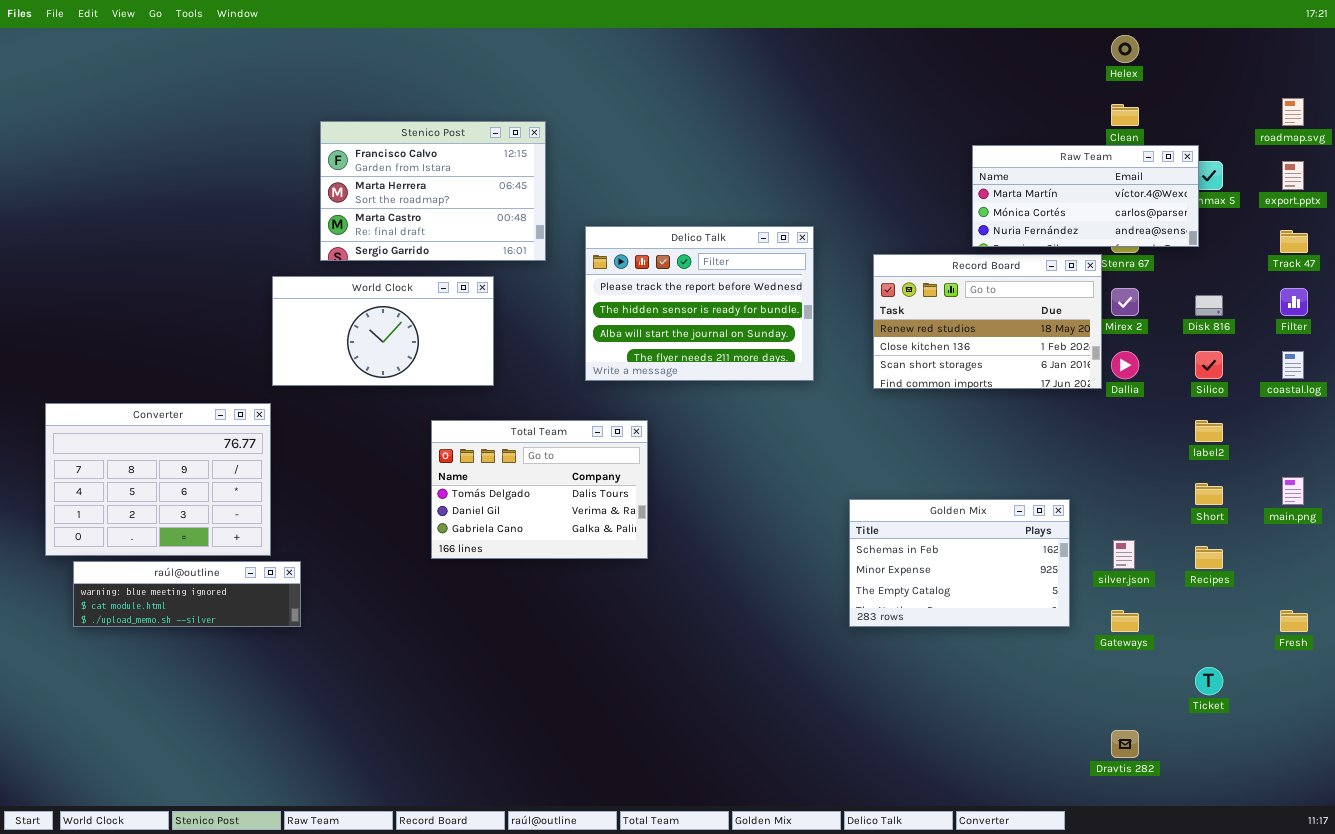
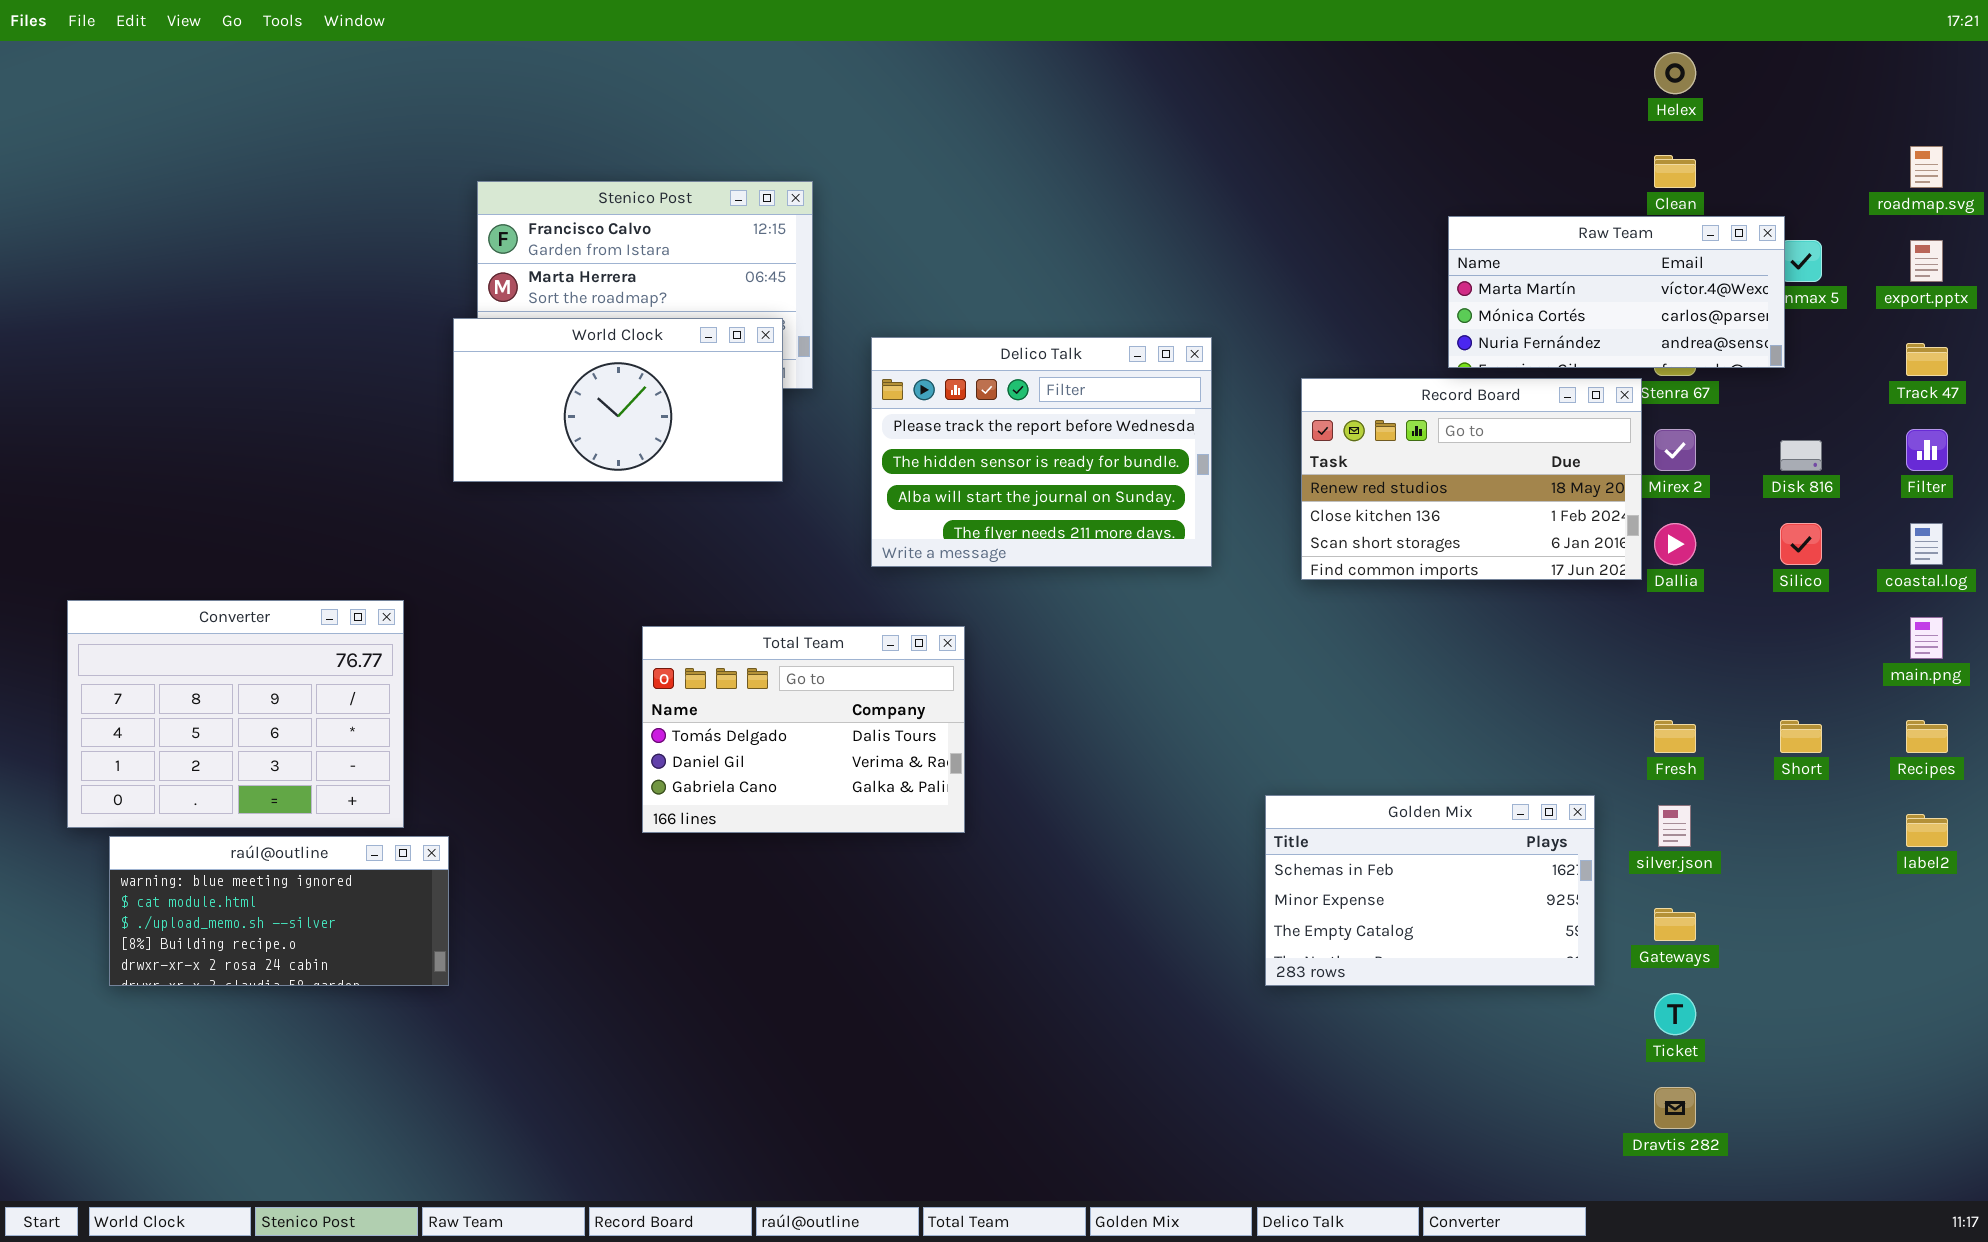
World Clock: [272,276,494,386] -> [453,318,783,482], moved
label2: [1195,420,1223,442] -> [1906,814,1948,847], moved
main.png: [1282,477,1304,505] -> [1910,617,1943,659], moved
Golden Mix: [849,499,1070,627] -> [1265,795,1595,986], moved
Recipes: [1195,546,1223,569] -> [1906,720,1948,753], moved
raúl@outline: [73,561,301,627] -> [109,836,449,986], resized
Fresh: [1280,610,1308,632] -> [1654,720,1696,753], moved
Ticket: [1195,667,1223,695] -> [1654,993,1696,1035], moved

